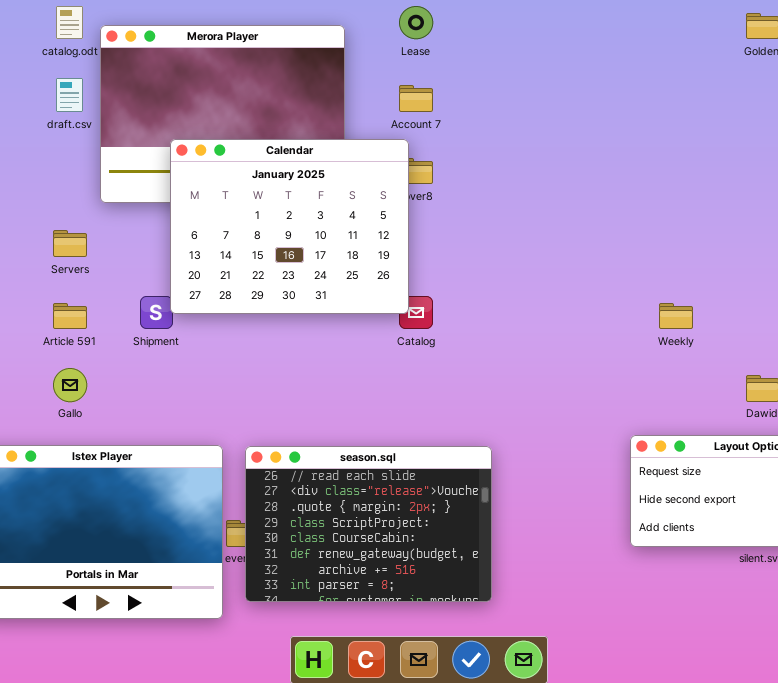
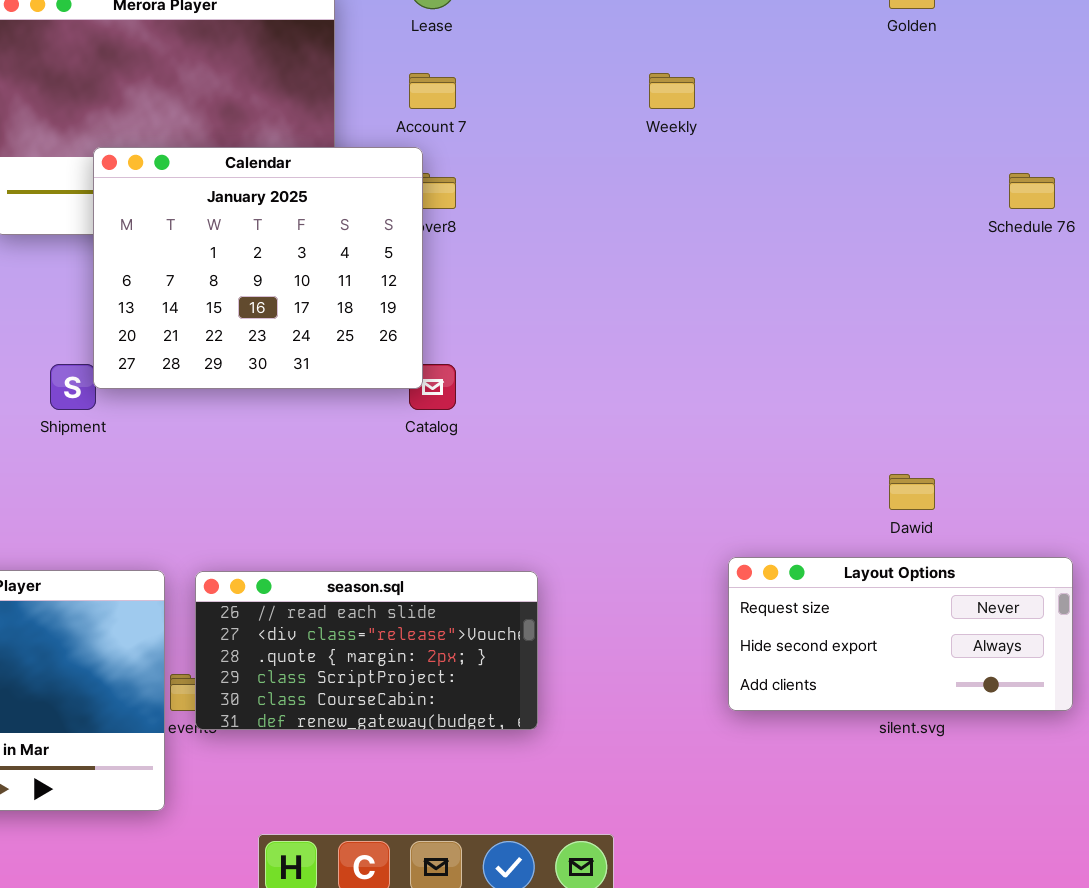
Weekly: [659,303,693,329] -> [649,73,695,109], moved
season.sql: [245,446,492,602] -> [195,571,538,730], resized

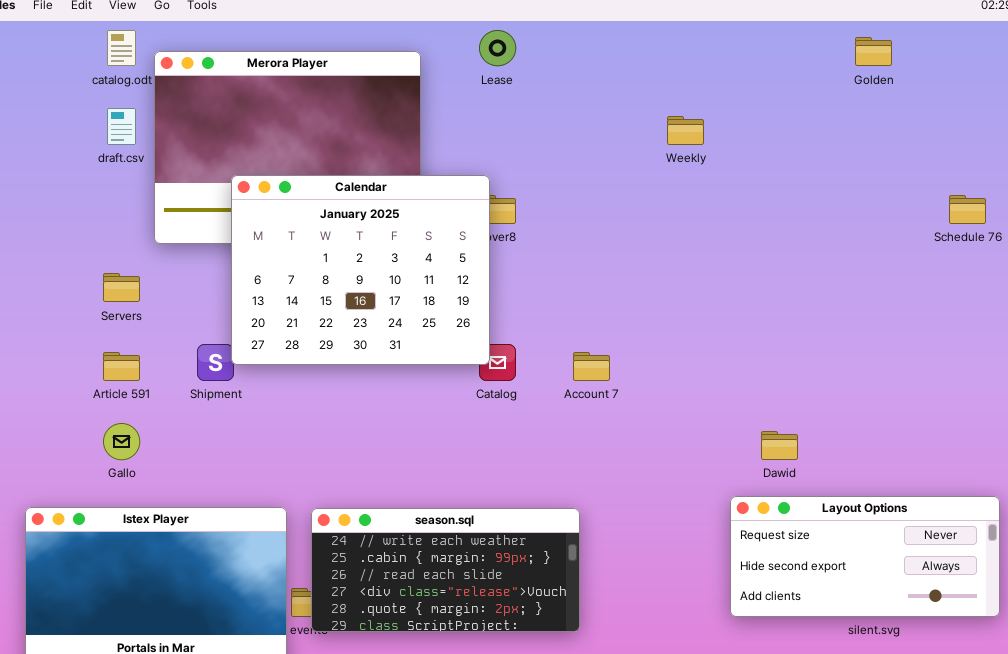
Account 7: [409,73,456,109] -> [573,352,610,381], moved
Dawid: [889,474,935,510] -> [761,431,798,460], moved
season.sql: [195,571,538,730] -> [311,508,580,632], scrolled up 2 rows

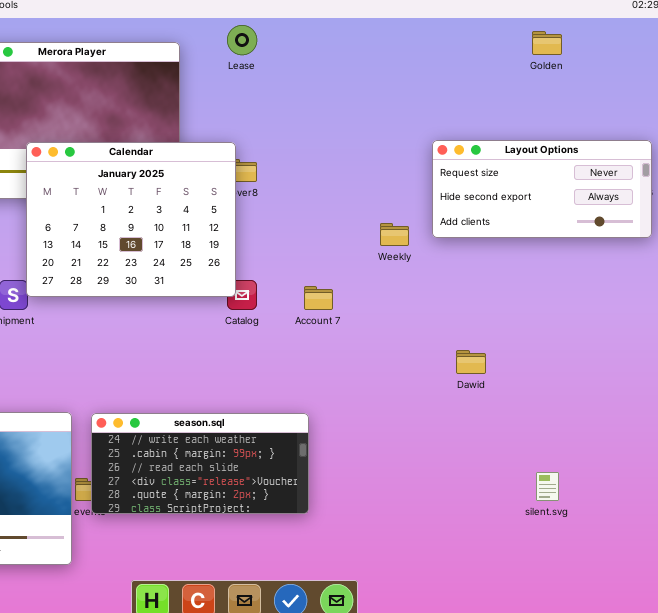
Weekly: [667,116,704,145] -> [380,223,409,246], moved
Layout Options: [730,496,1000,617] -> [432,140,652,238], moved

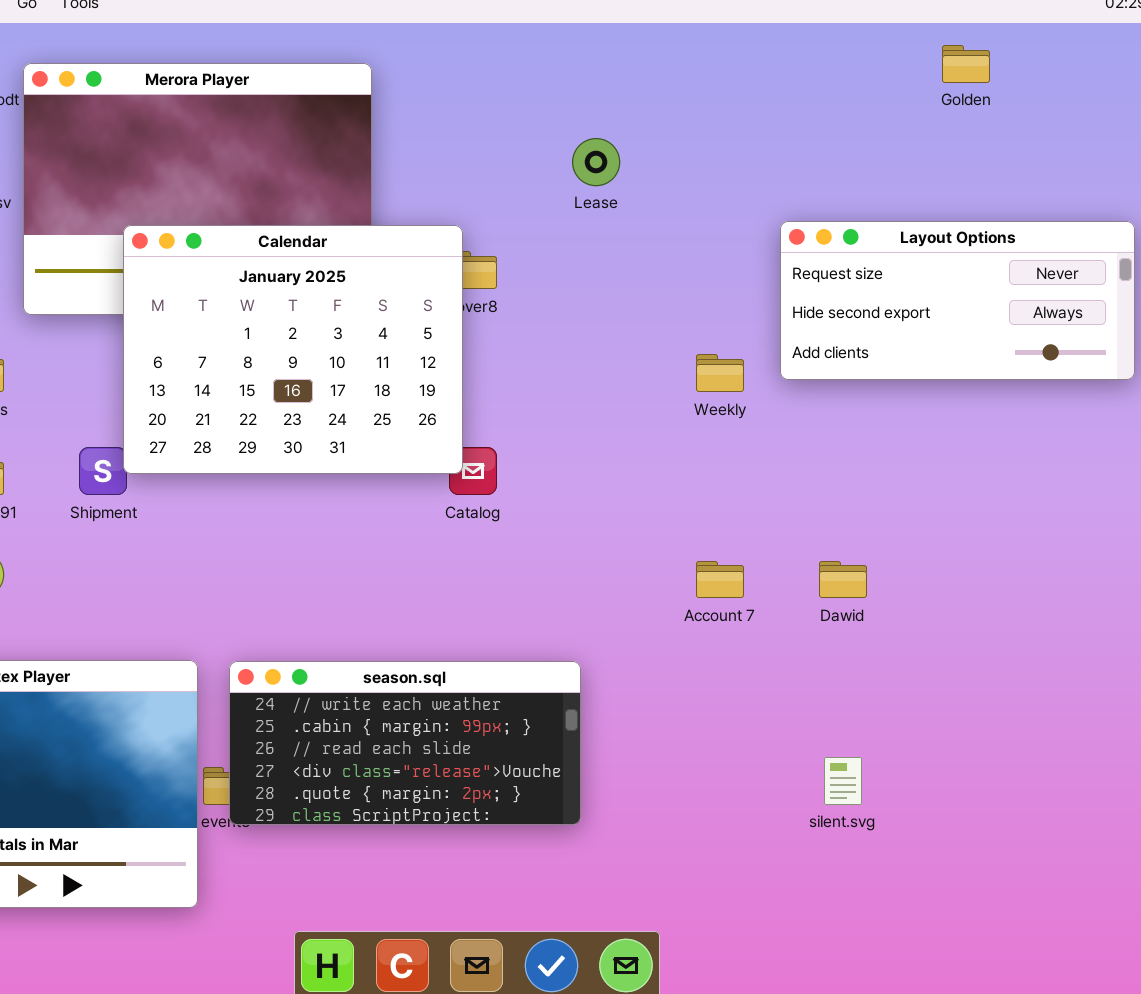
Lease: [227,25,257,55] -> [572,138,620,186], moved
Account 7: [304,286,333,310] -> [696,561,744,598], moved
silent.svg: [536,472,559,501] -> [824,757,862,805], moved

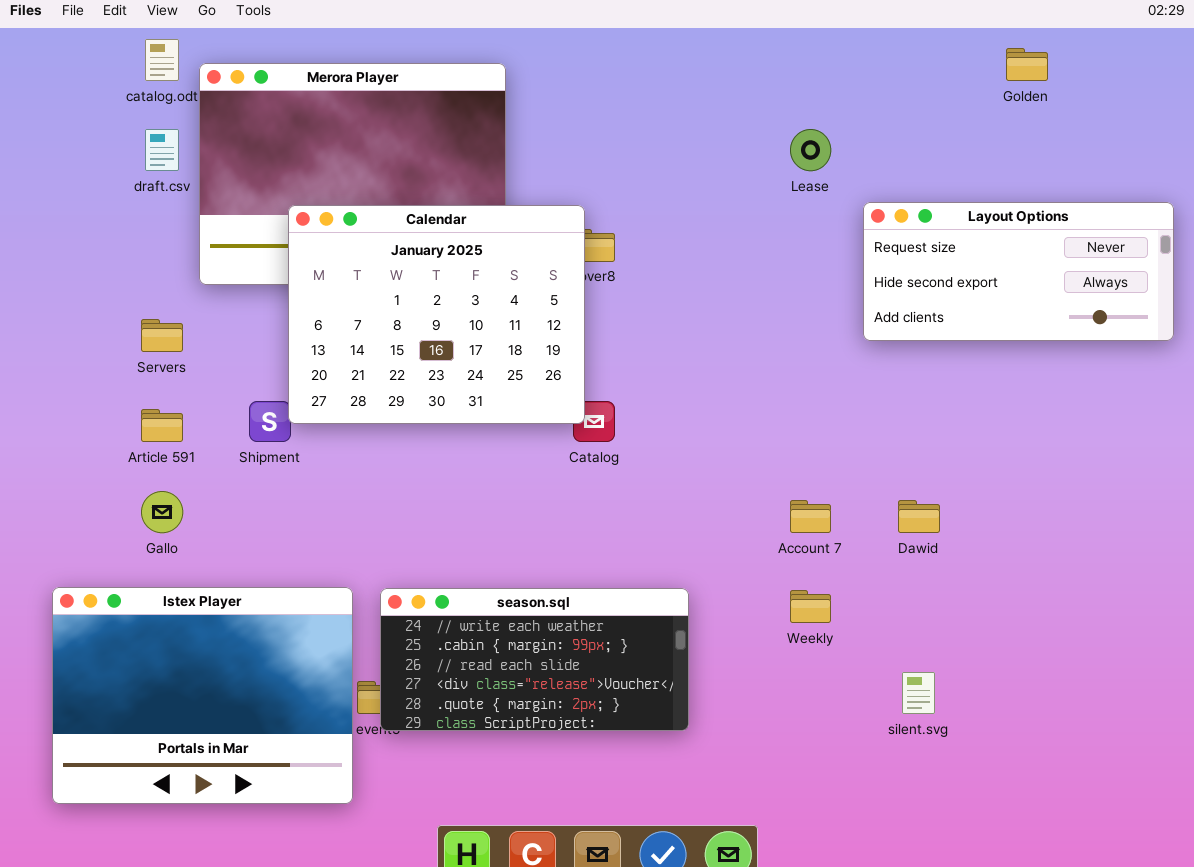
Lease: [572,138,620,186] -> [790,129,831,171], moved
Weekly: [696,354,744,392] -> [790,590,831,623], moved

